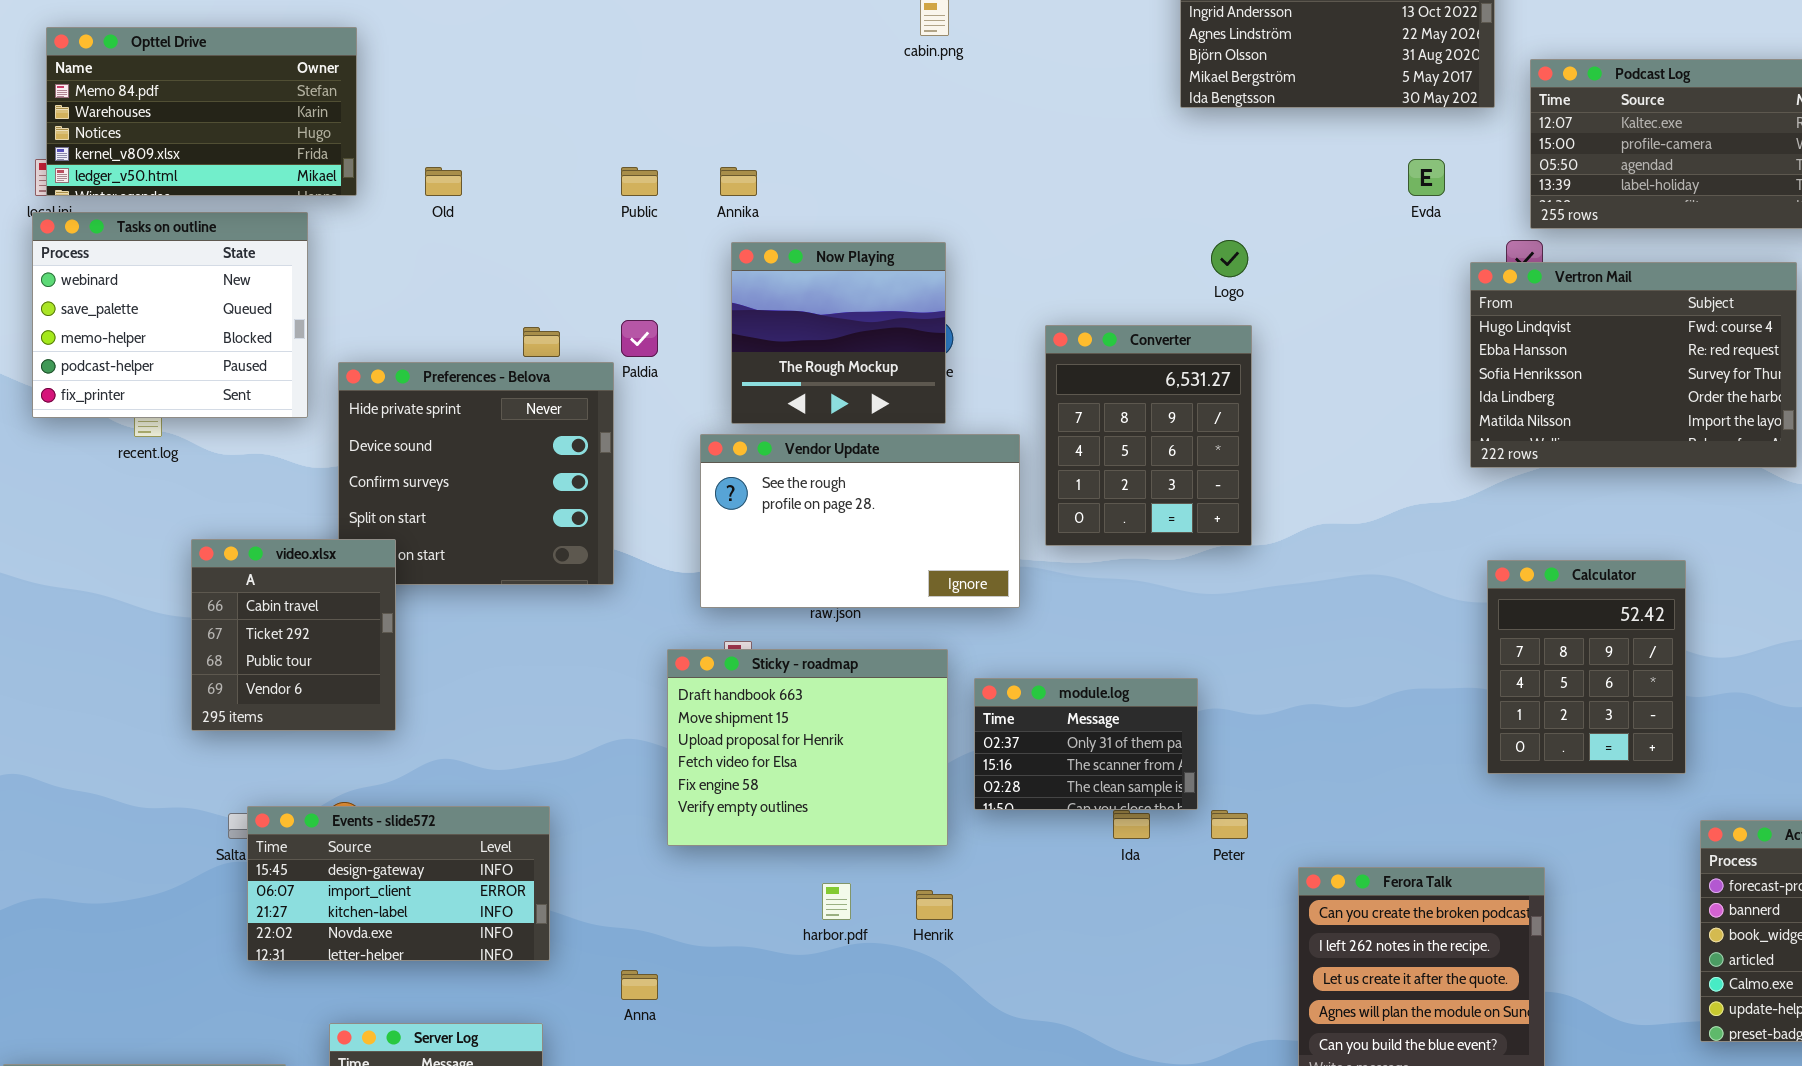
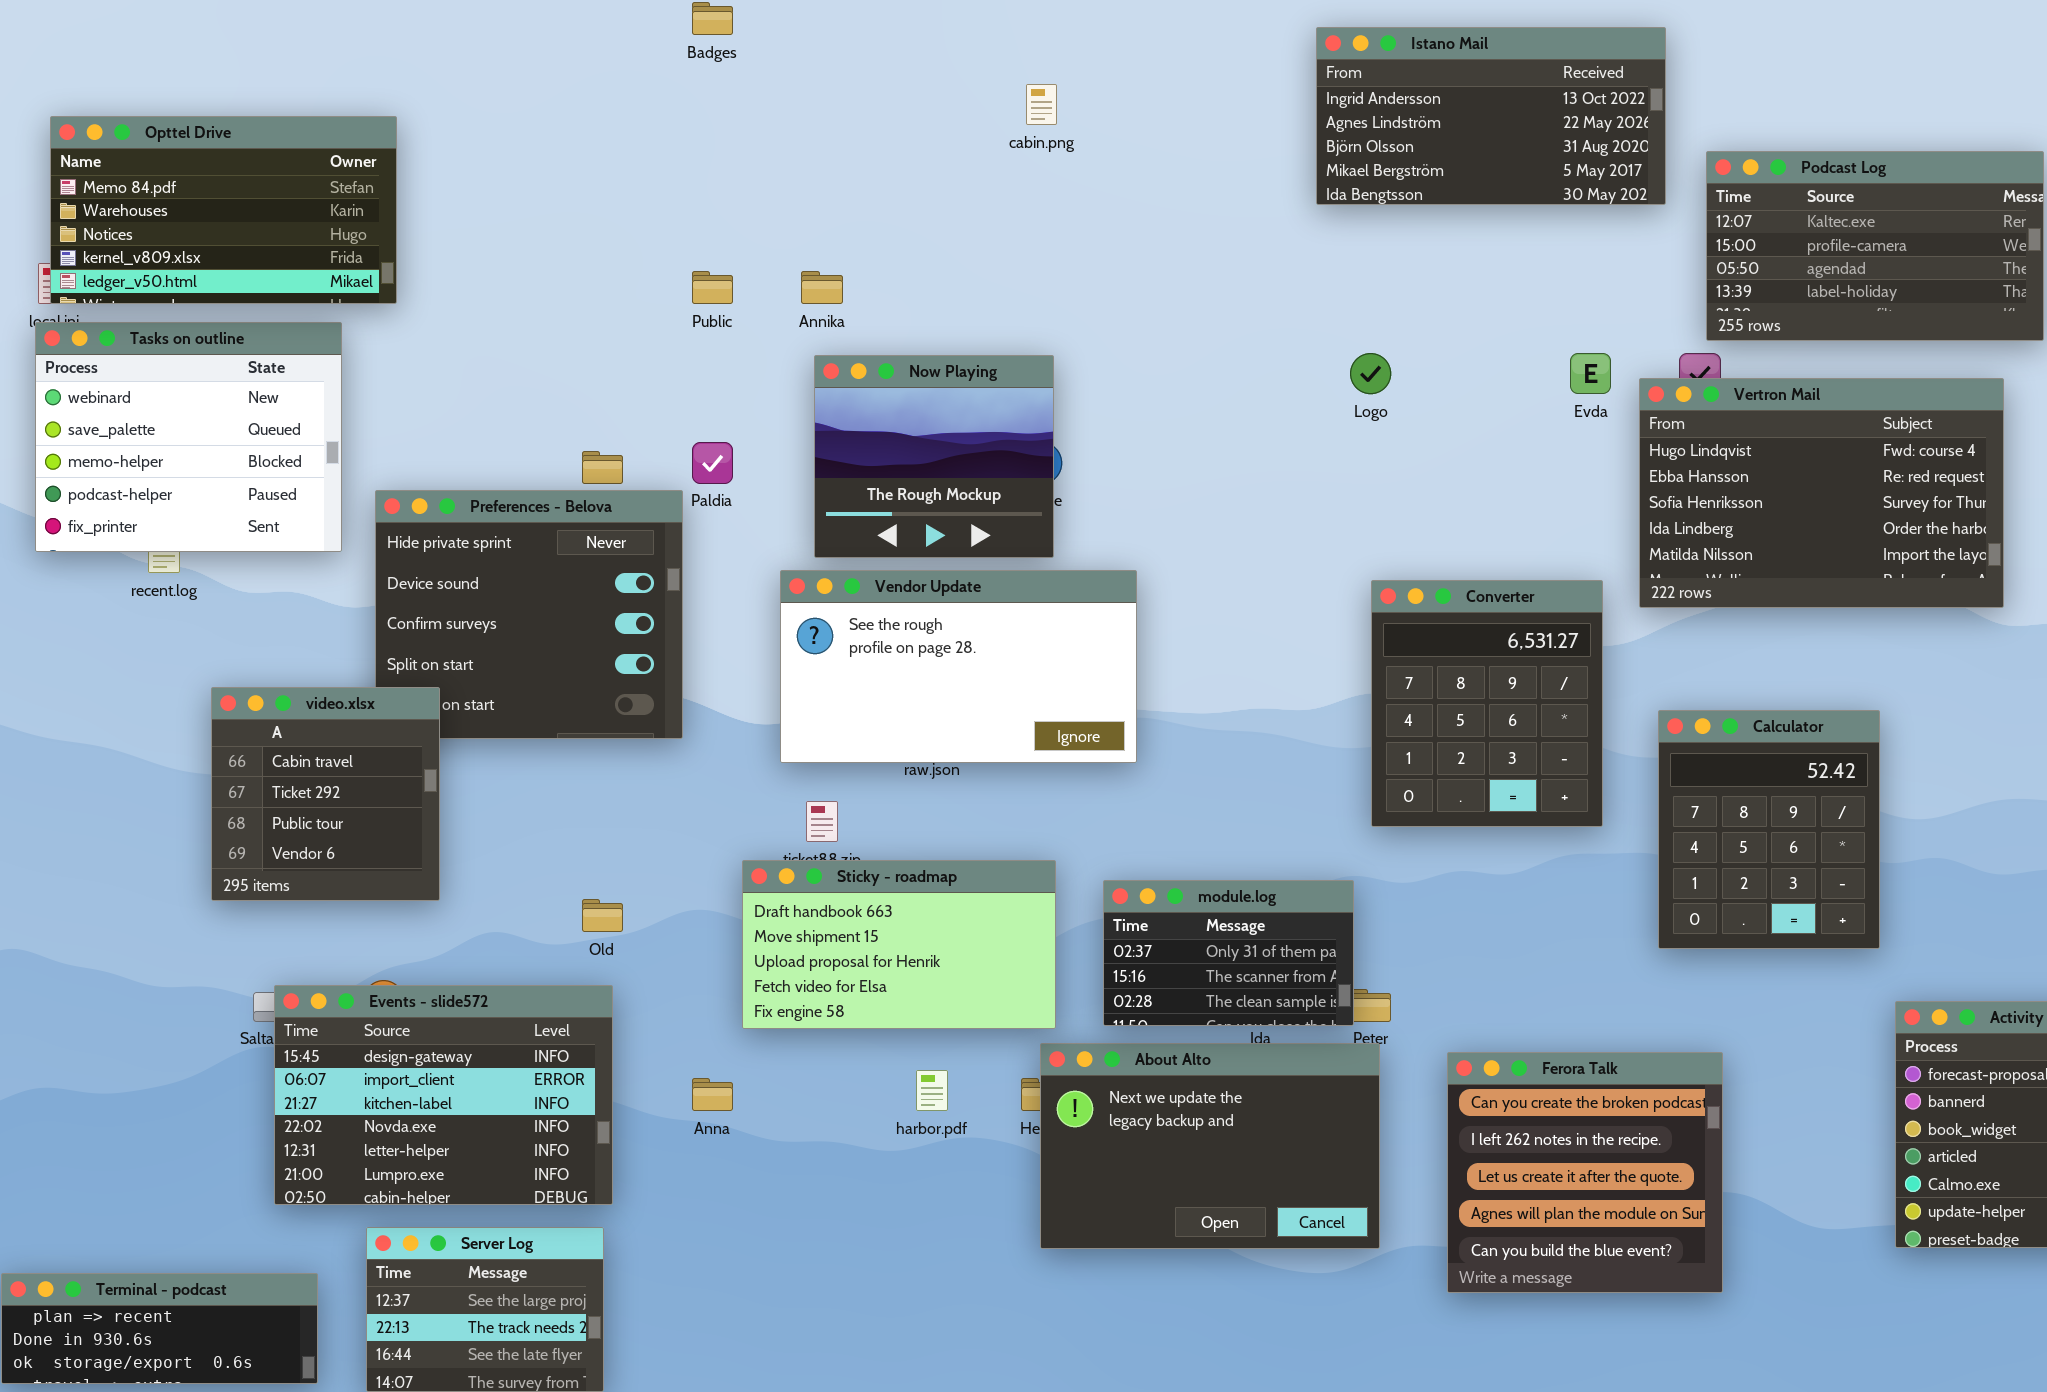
Evda: [1408,159,1445,196] -> [1570,353,1611,394], moved
Old: [425,167,462,196] -> [582,899,623,932], moved
Converter: [1045,325,1252,546] -> [1371,580,1603,827], moved
Sticky - roadmap: [667,649,948,846] -> [742,860,1056,1029], resized
module.log: [974,678,1198,810] -> [1103,880,1354,1026], moved
Events - slide572: [247,806,550,961] -> [274,985,613,1205], resized
About Alto: none -> [1040,1043,1380,1249], opened
Anna: [621,970,658,1000] -> [692,1078,733,1111], moved

